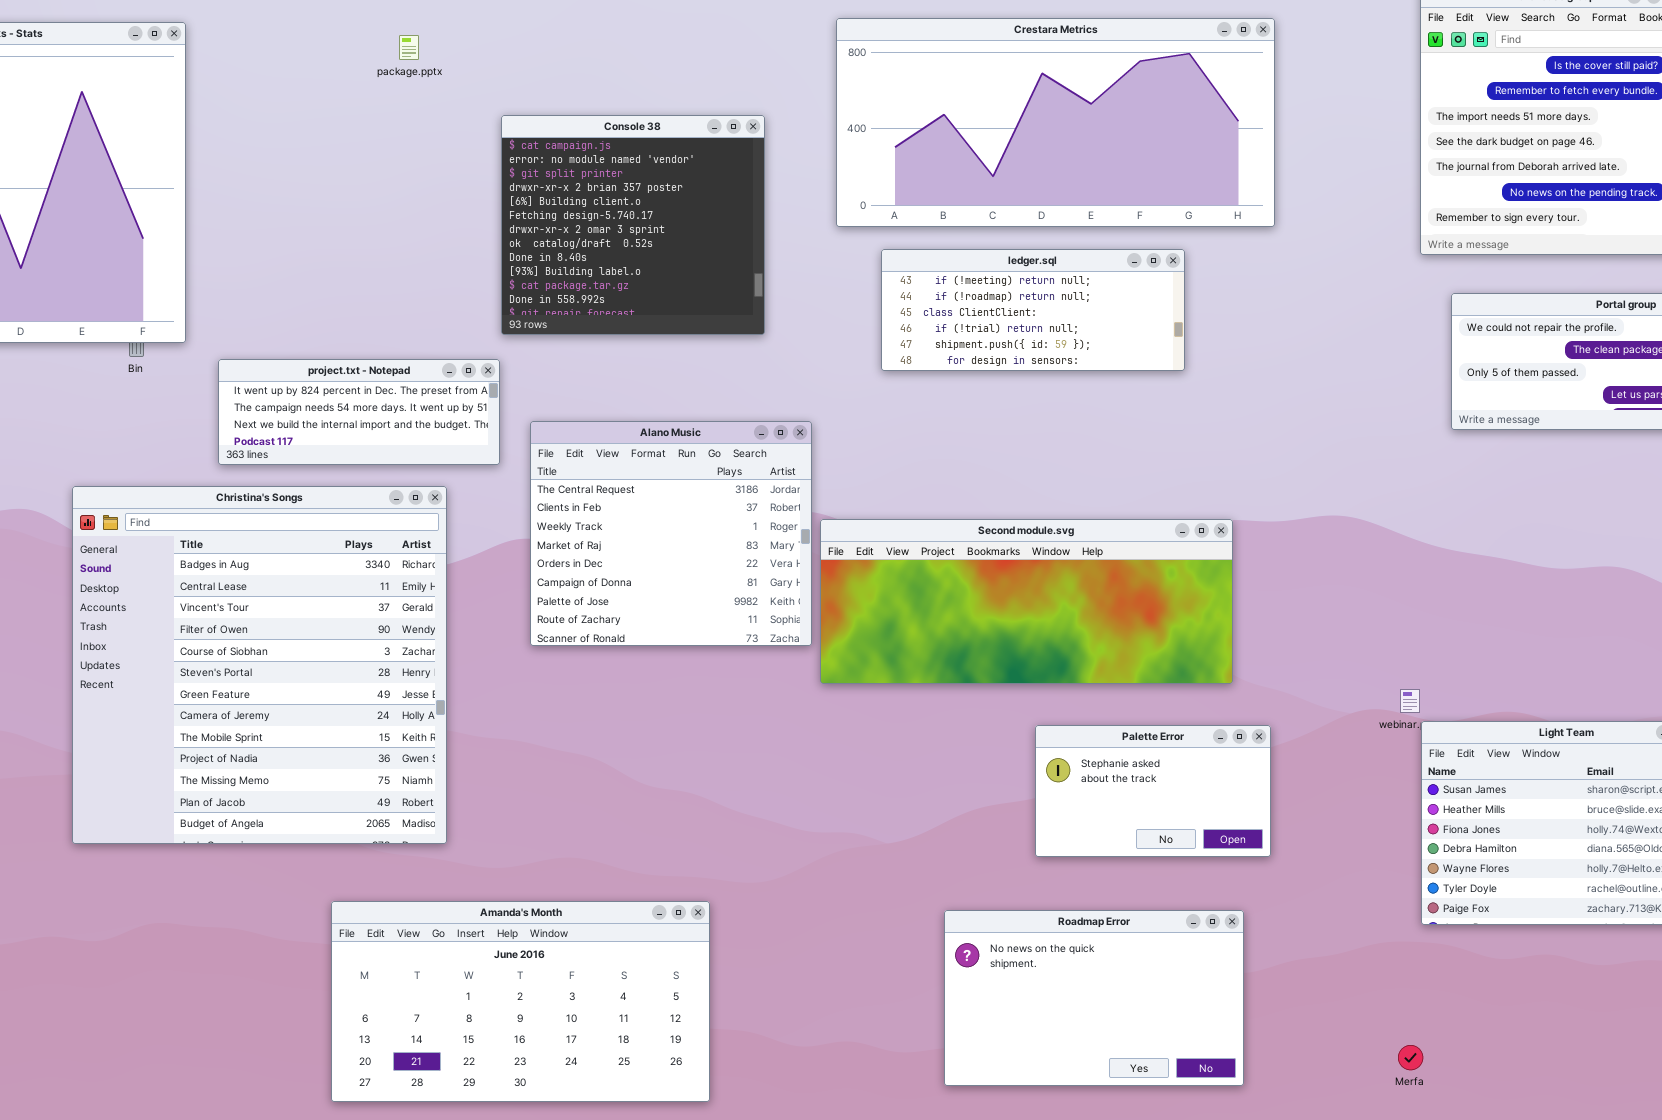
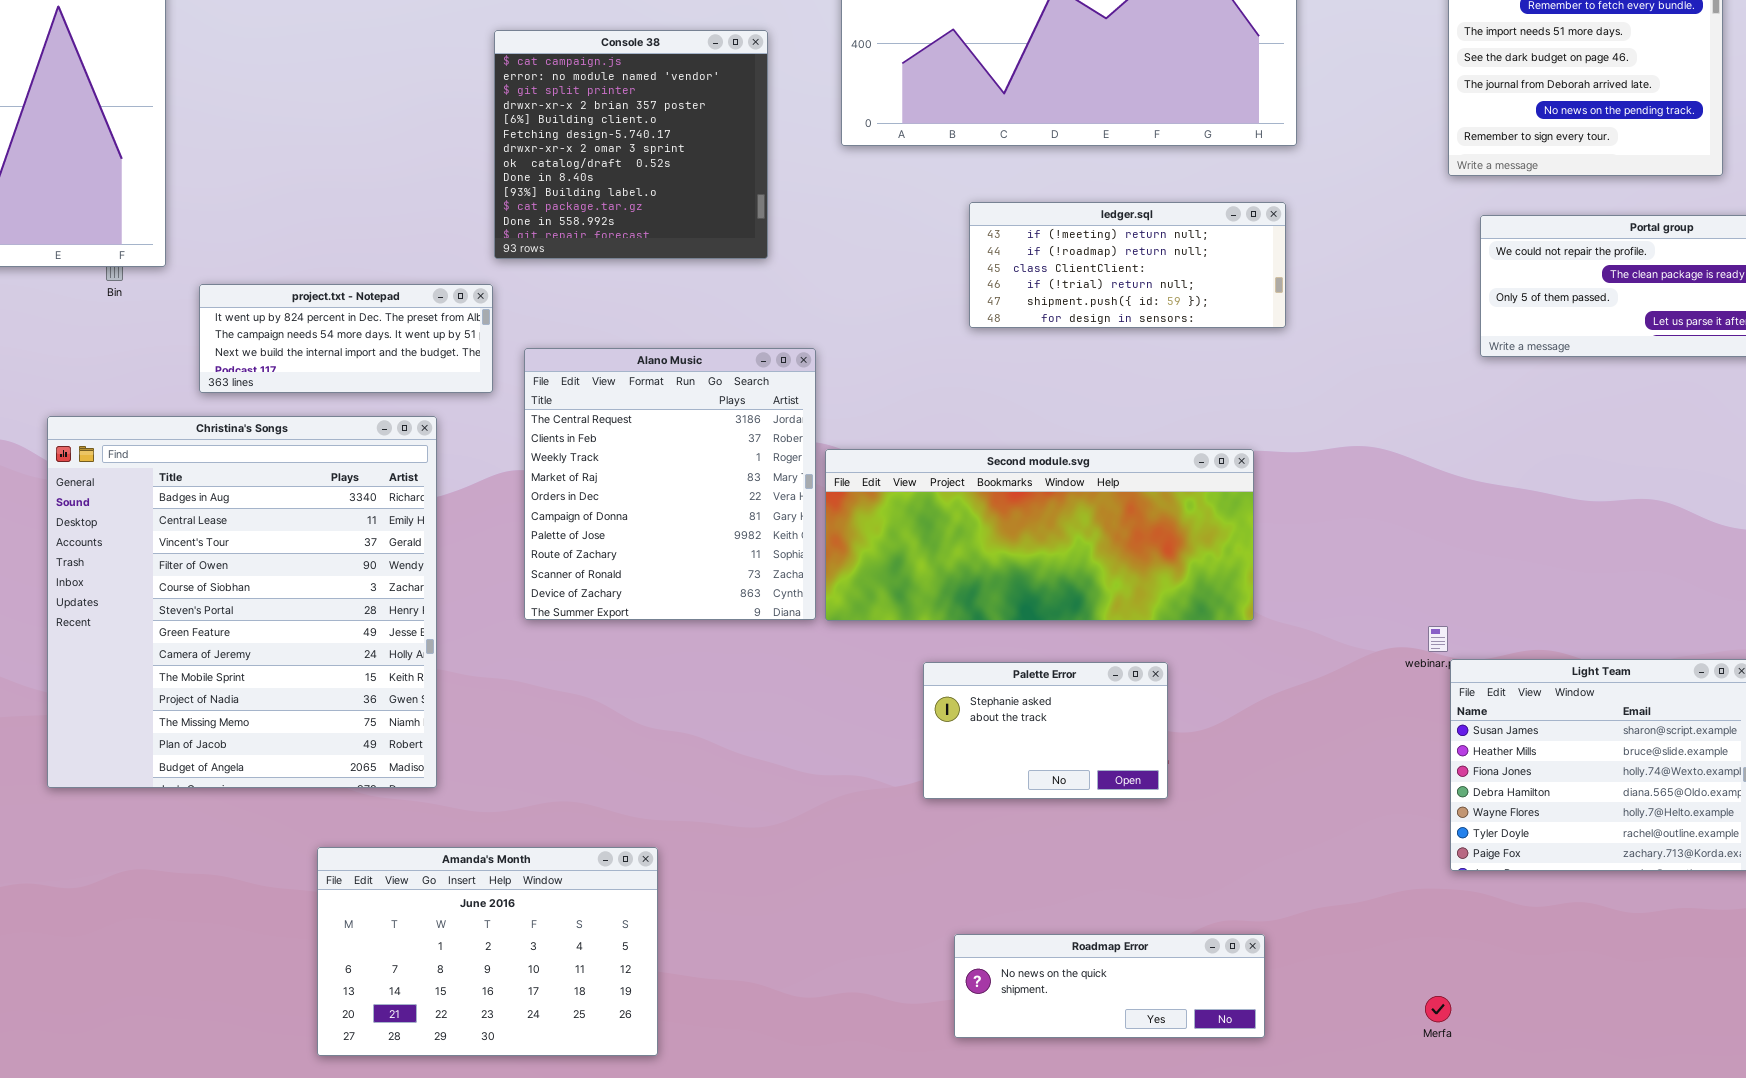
ledger.sql: [881,249,1185,371] -> [969,202,1286,328], moved
Alano Music: [530,421,812,646] -> [524,348,816,620], resized
Palette Error: [1035,725,1271,857] -> [923,662,1168,799], moved
Amanda's Month: [331,901,710,1102] -> [317,847,658,1056], resized
Roadmap Error: [944,910,1244,1086] -> [954,934,1265,1038], resized

